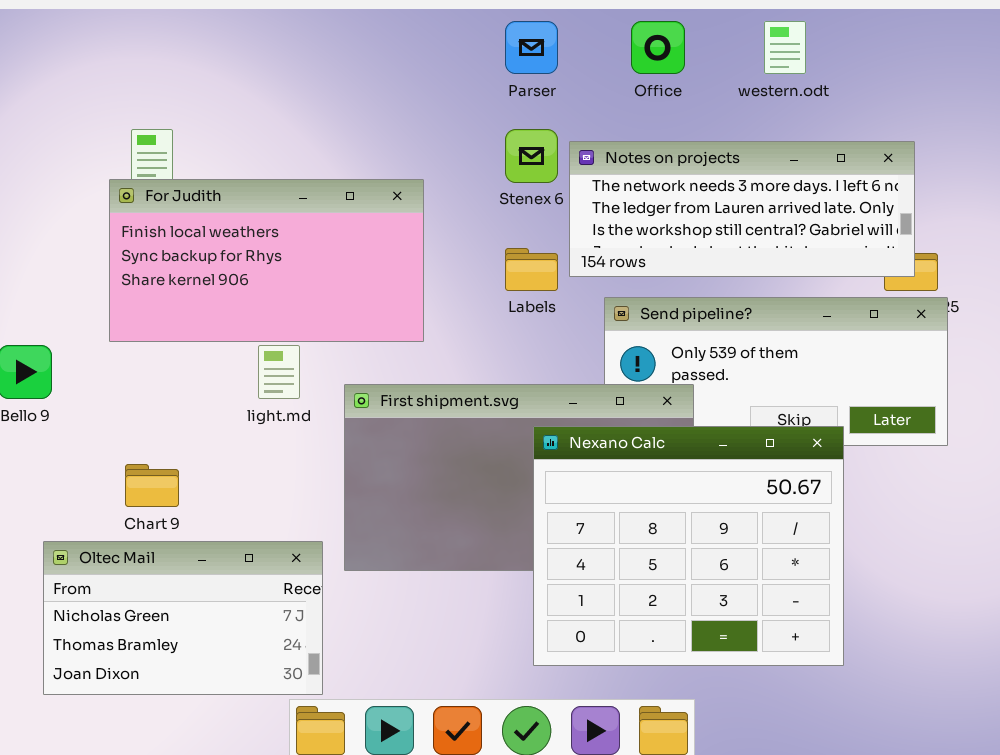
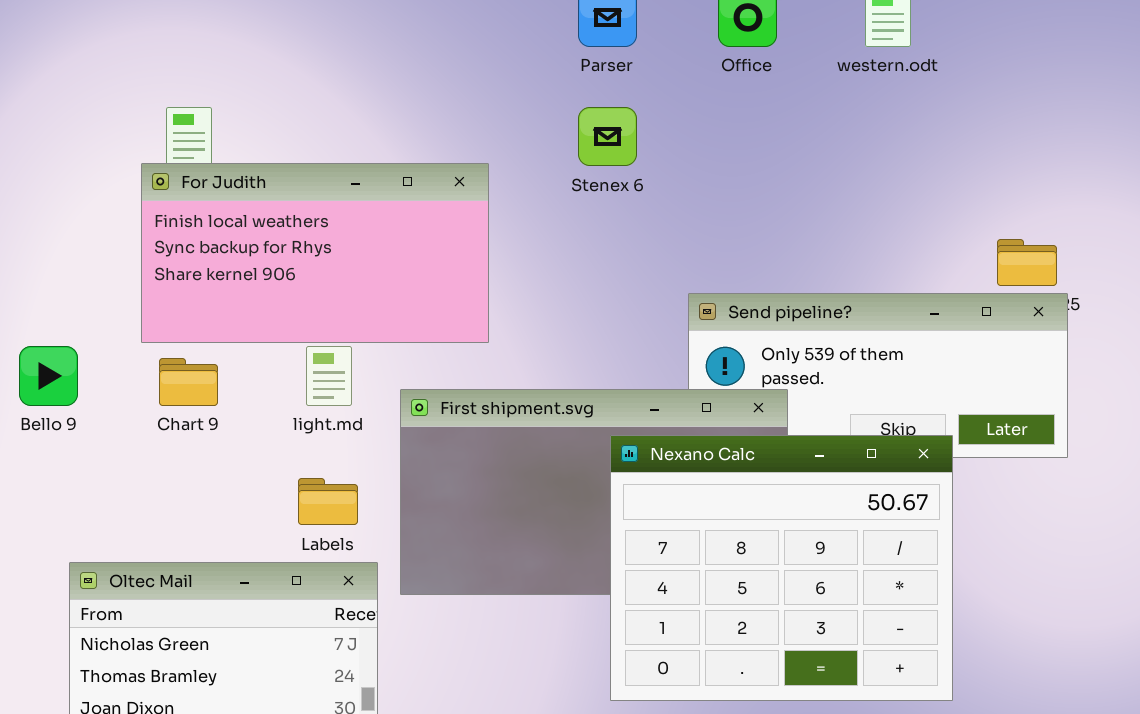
Notes on projects: [569,141,915,277] -> none, closed
Labels: [505,248,558,291] -> [298,478,358,525], moved
Chart 9: [125,464,179,507] -> [159,358,218,406], moved

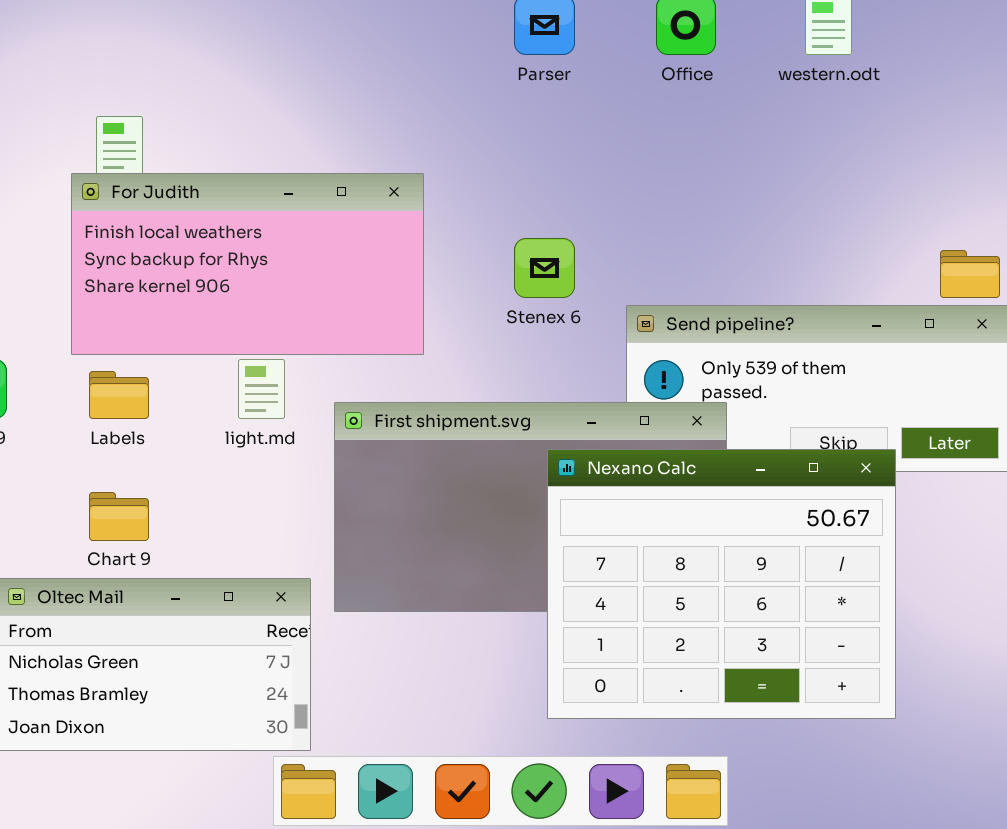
Stenex 6: [578,107,637,166] -> [514,238,575,298], moved
Chart 9: [159,358,218,406] -> [89,492,149,541], moved
Labels: [298,478,358,525] -> [89,371,149,419], moved

